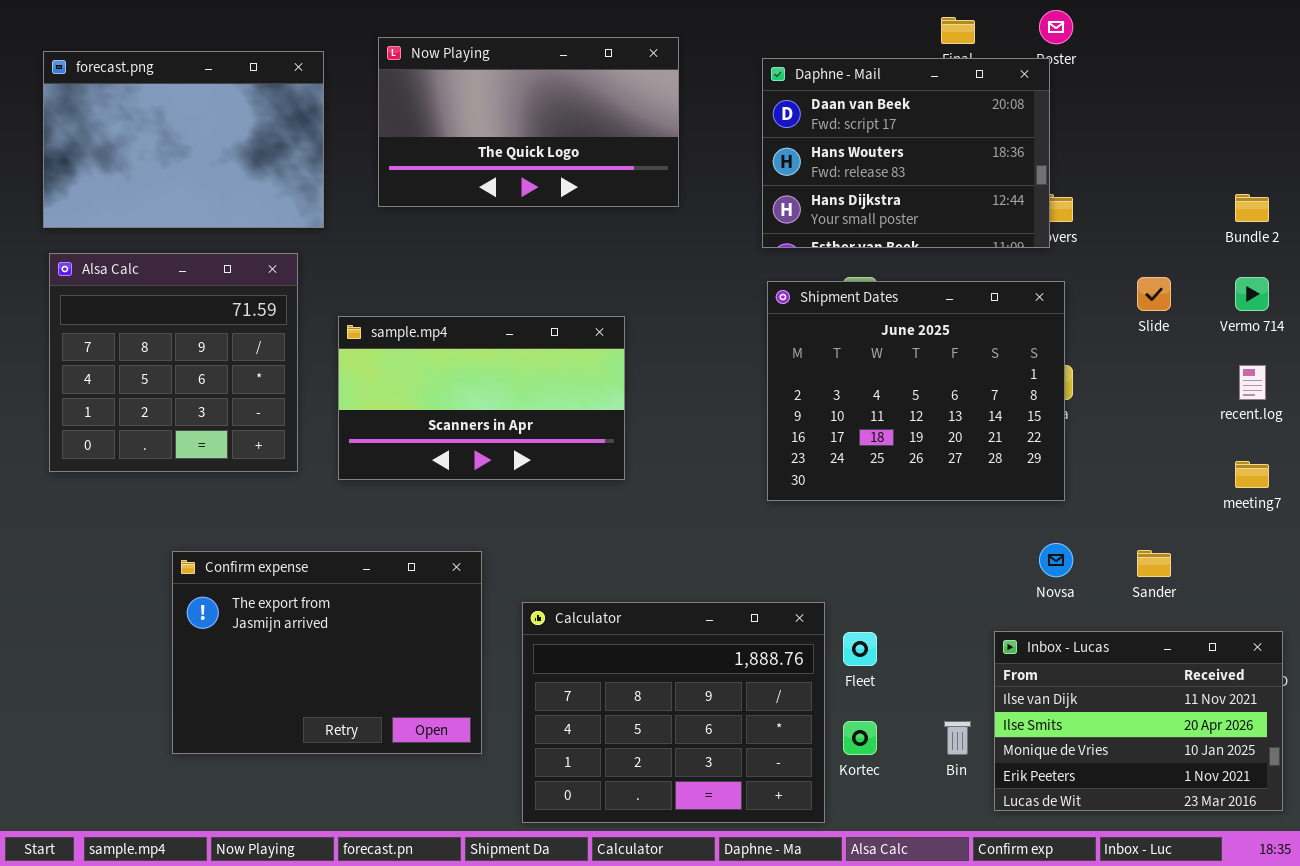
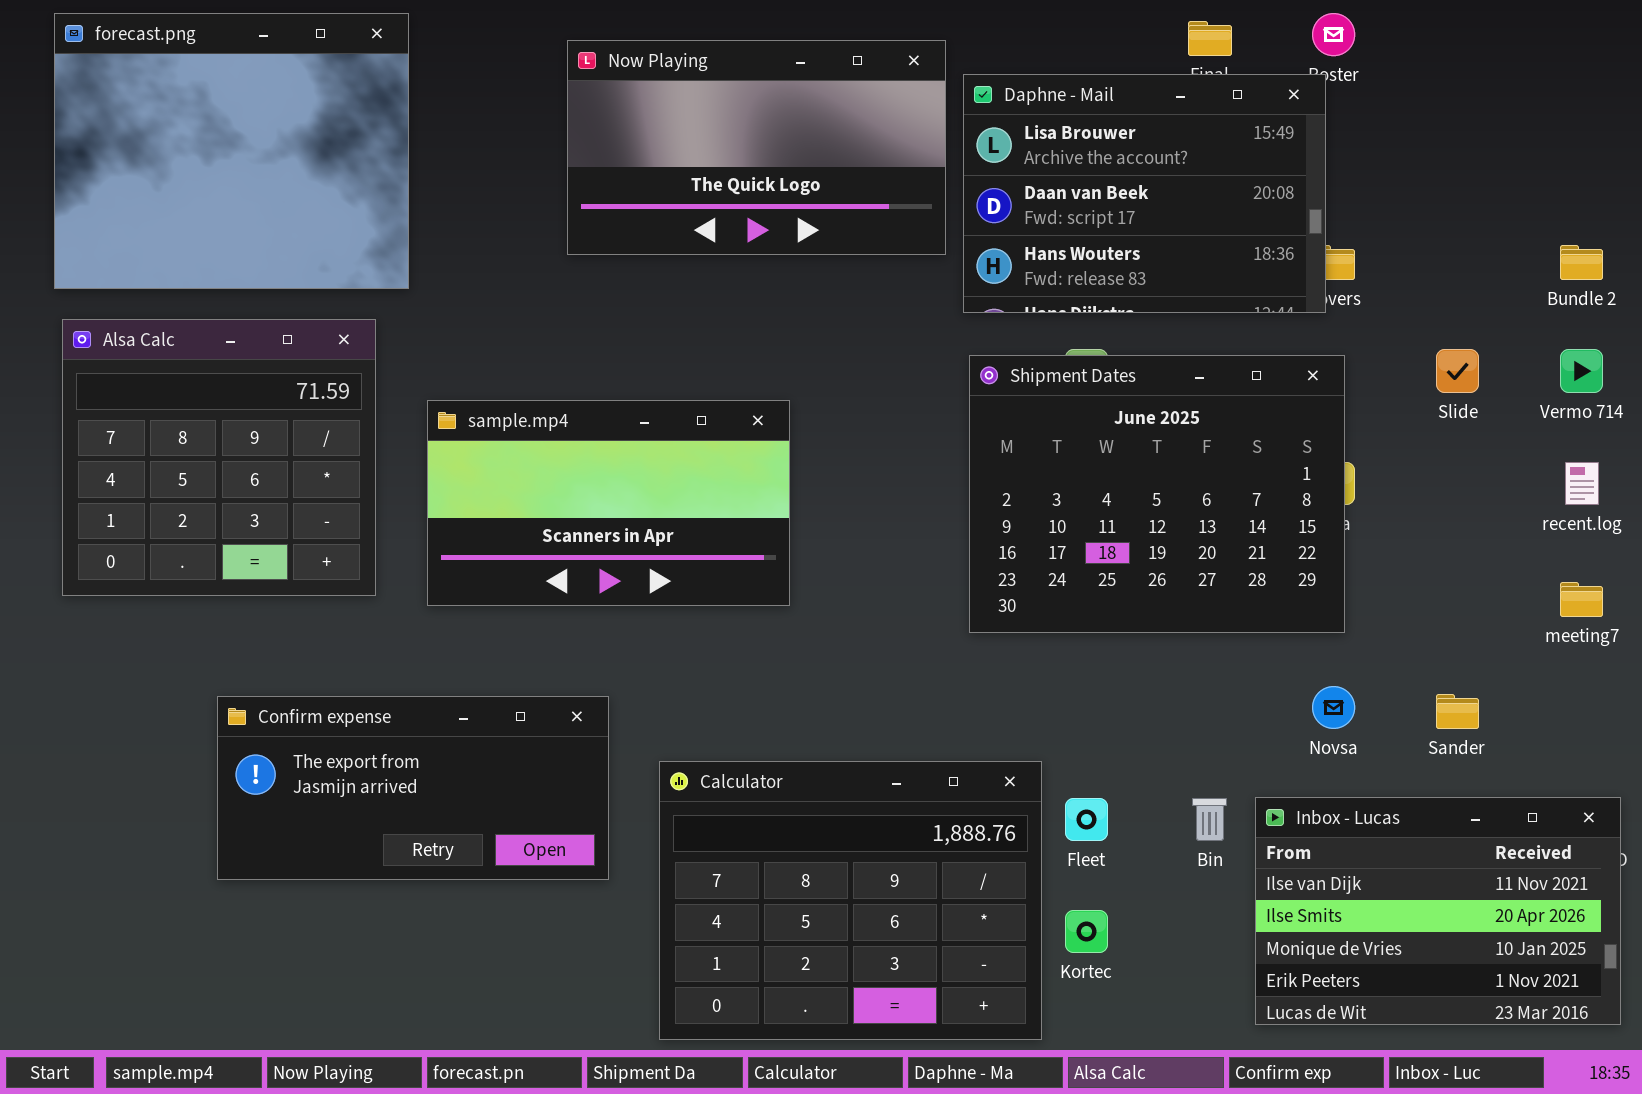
Now Playing: [378,37,679,207] -> [567,40,946,255], moved
forecast.png: [43,51,324,228] -> [54,13,409,289], resized
Daphne - Mail: [762,58,1050,248] -> [963,74,1326,313], scrolled up 1 row
Confirm expense: [172,551,482,754] -> [217,696,609,880], resized
Bin: [944,721,971,755] -> [1192,798,1227,841], moved

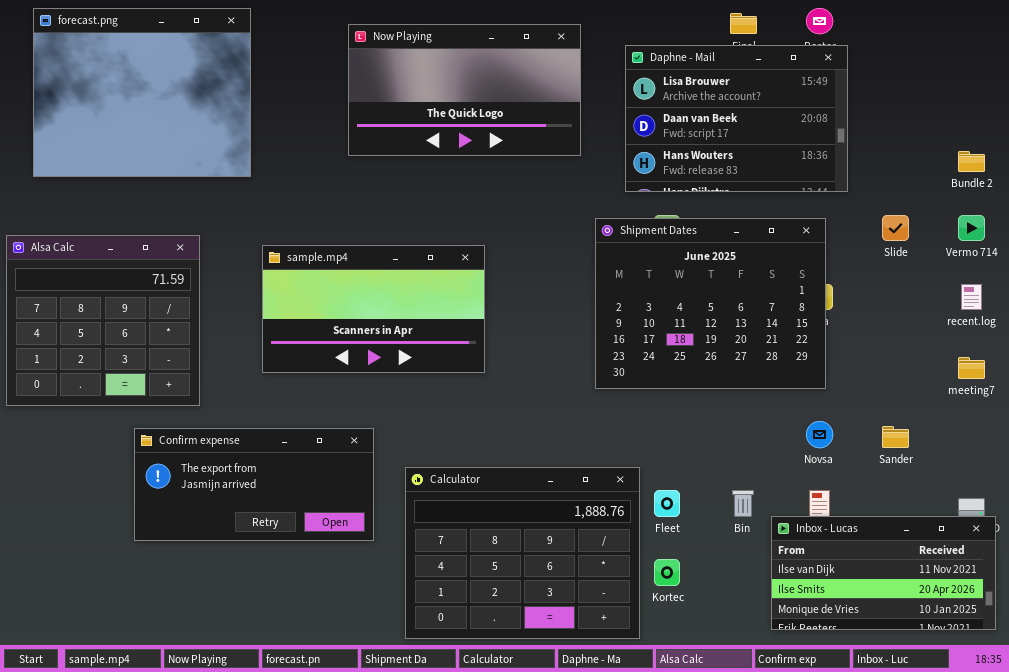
Daphne - Mail: [963,74,1326,313] -> [625,45,848,192], moved
Alsa Calc: [62,319,376,596] -> [6,235,200,406], moved
Inbox - Lucas: [1255,797,1621,1025] -> [771,516,996,630], resized

